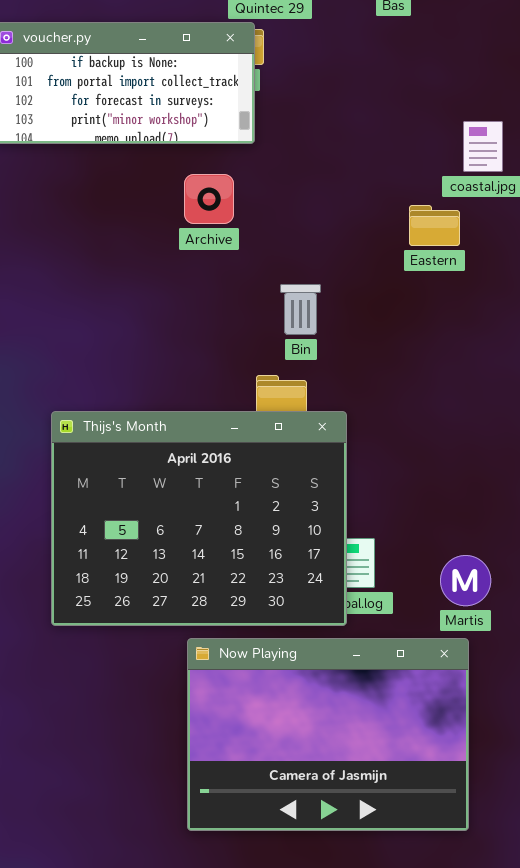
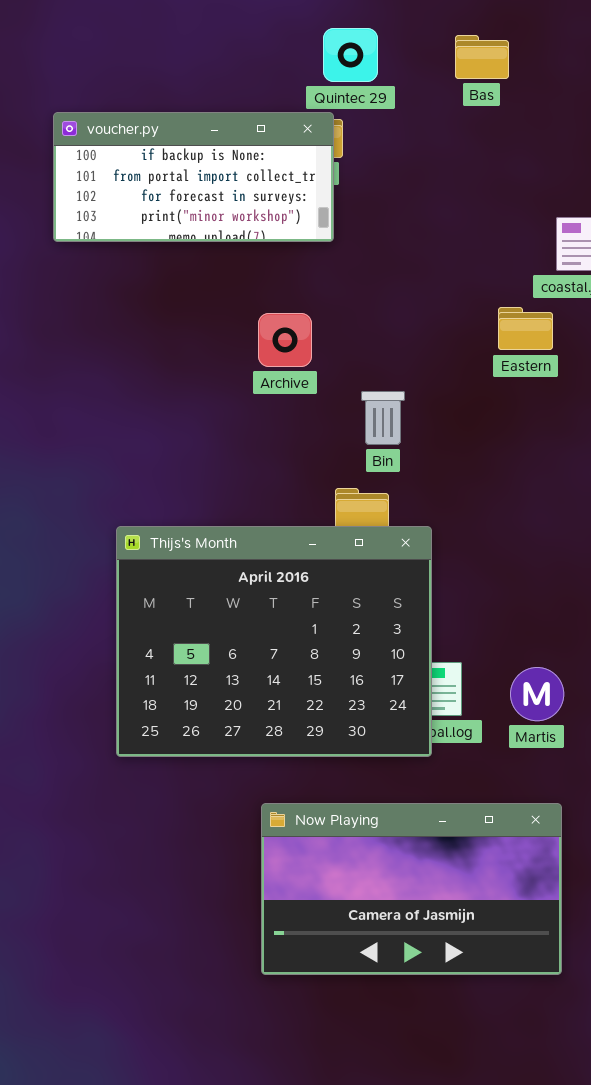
Archive: [184,174,234,224] -> [258,313,312,367], moved
Martis: [440,555,491,606] -> [510,667,564,721], moved
Now Playing: [187,638,469,831] -> [261,803,562,975], resized

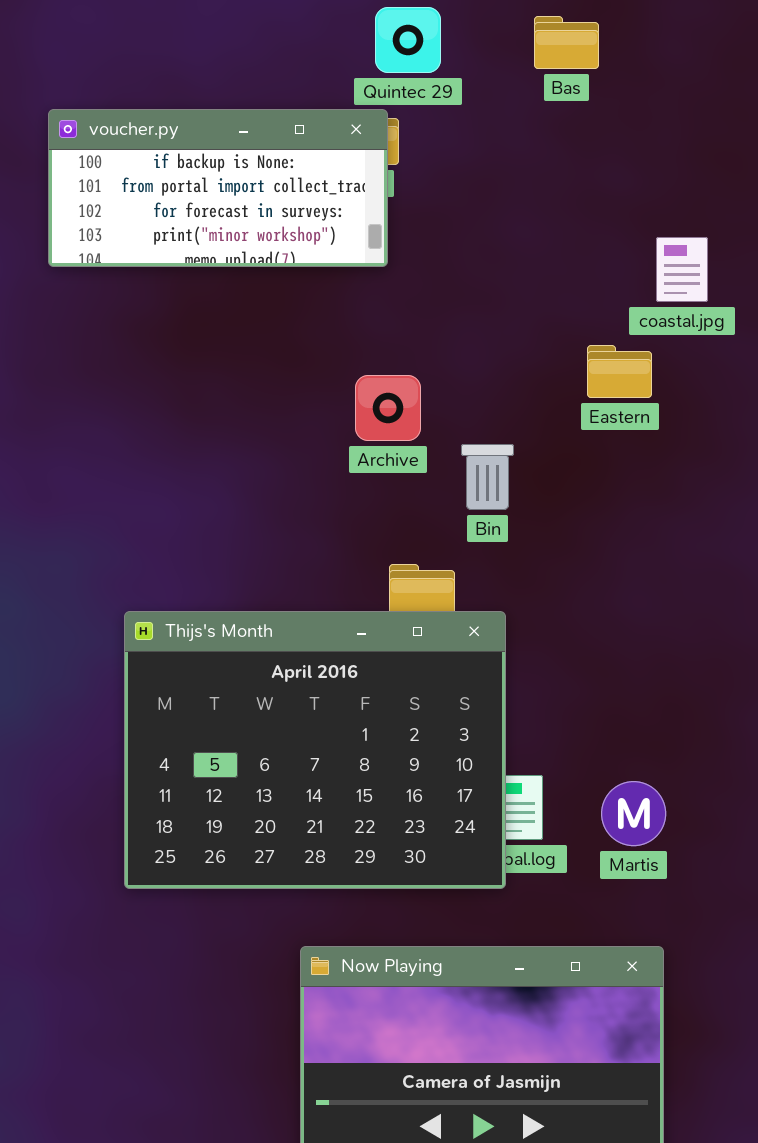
Archive: [258,313,312,367] -> [355,375,421,441], moved
Bin: [361,391,405,445] -> [461,444,514,510], moved

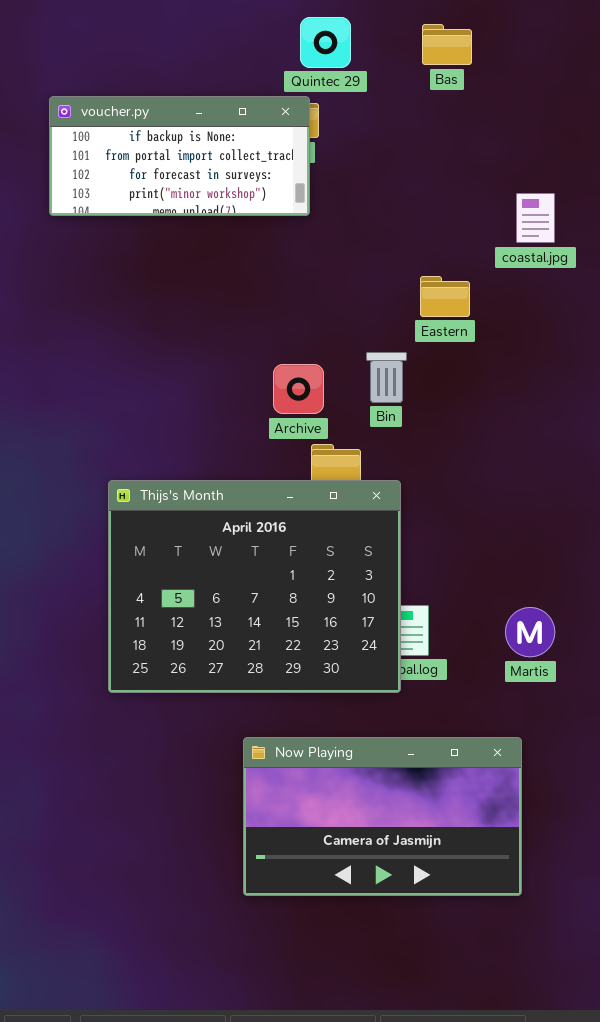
Eastern: [587,345,652,398] -> [420,276,470,317], moved
Archive: [355,375,421,441] -> [273,364,324,414], moved
Martis: [601,781,666,846] -> [505,607,555,657], moved

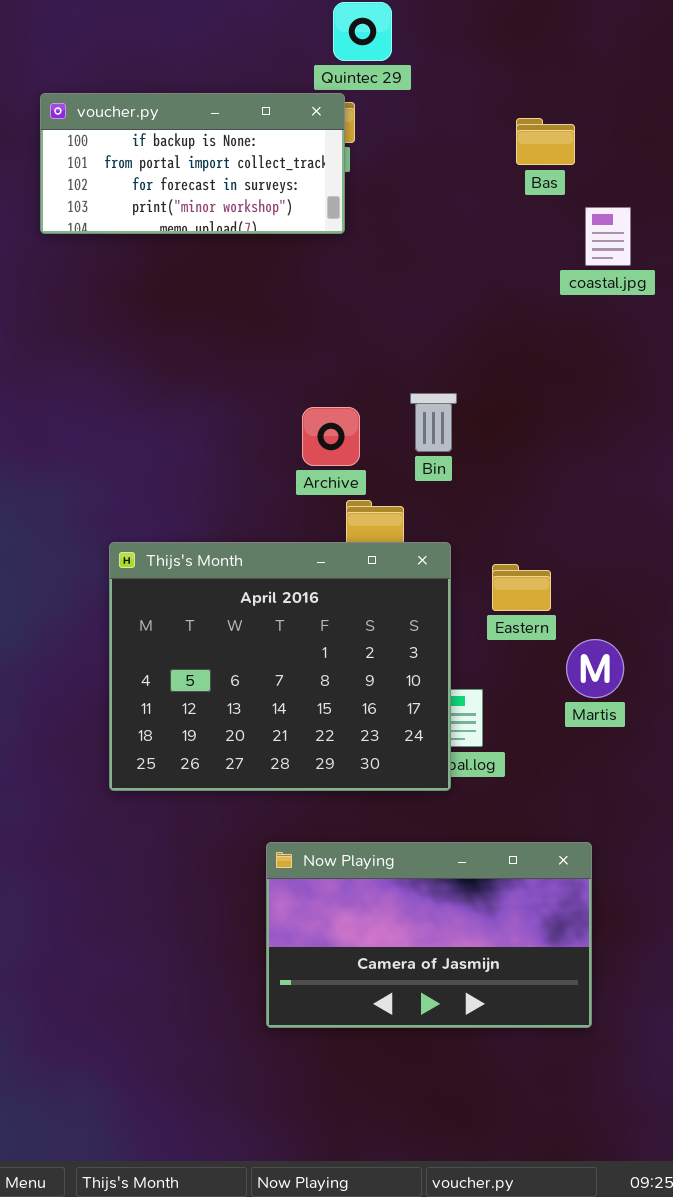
Bas: [422,24,472,65] -> [516,118,575,165], moved
Eastern: [420,276,470,317] -> [492,564,551,611], moved
Martis: [505,607,555,657] -> [566,639,624,698], moved

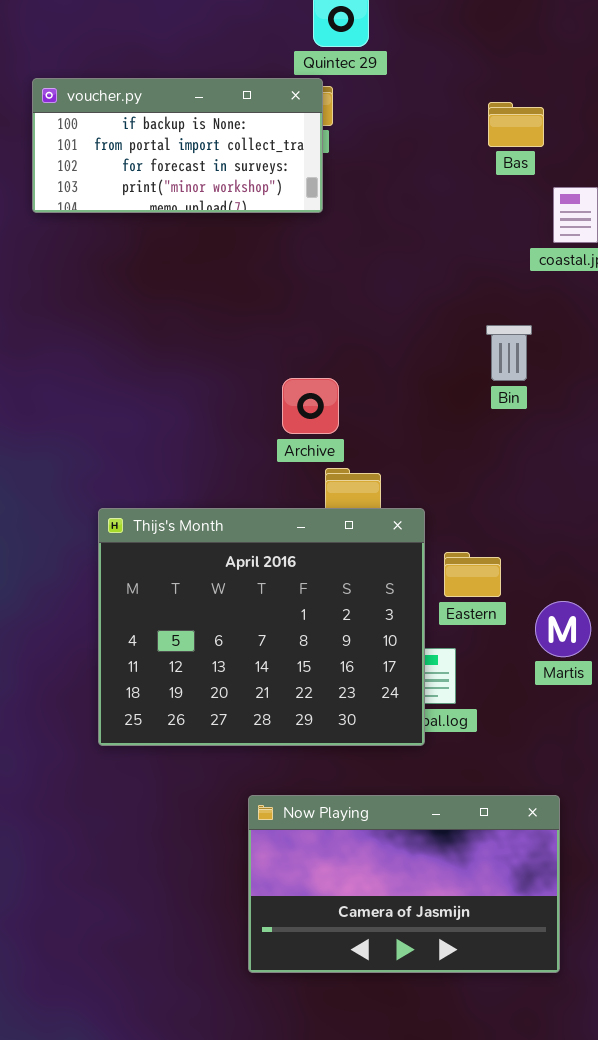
Bin: [410,393,457,452] -> [486,325,532,381], moved
Eastern: [492,564,551,611] -> [444,552,501,597], moved

